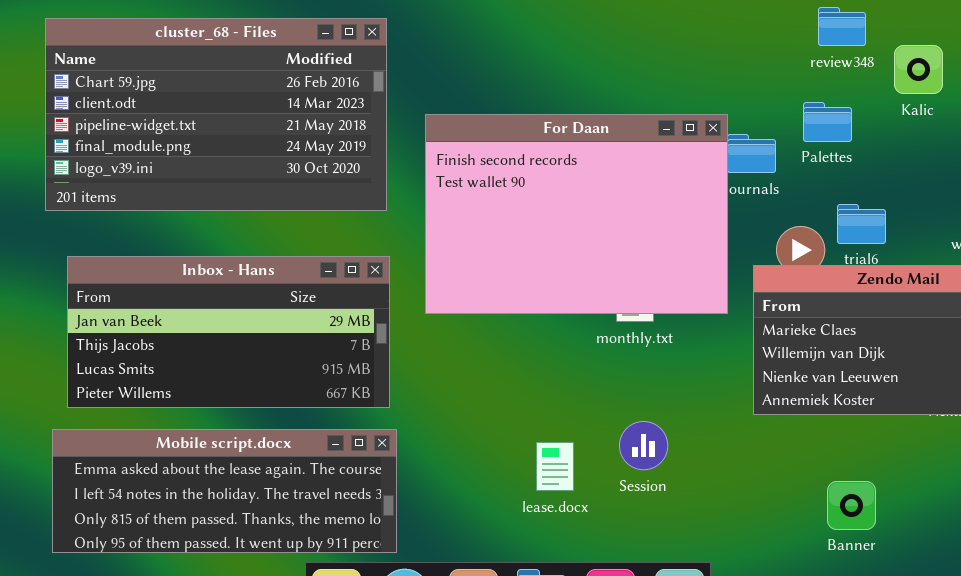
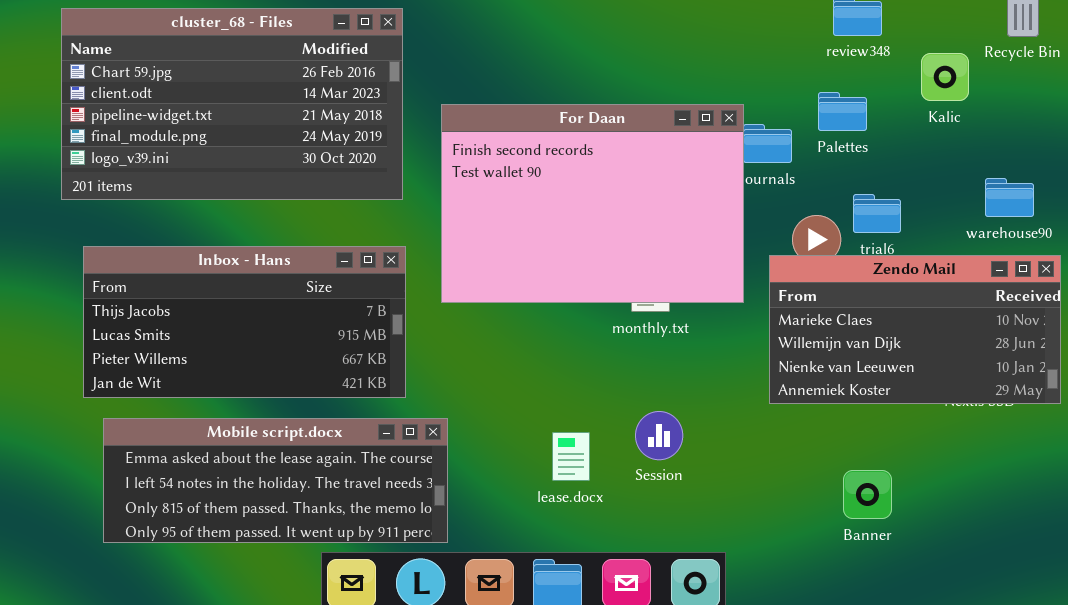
Kalic: [894,45,943,94] -> [921,53,969,101], moved
Inbox - Hans: [67,256,390,408] -> [83,246,406,398], scrolled down 1 row
Mobile script.docx: [52,429,397,553] -> [103,418,448,543], moved

